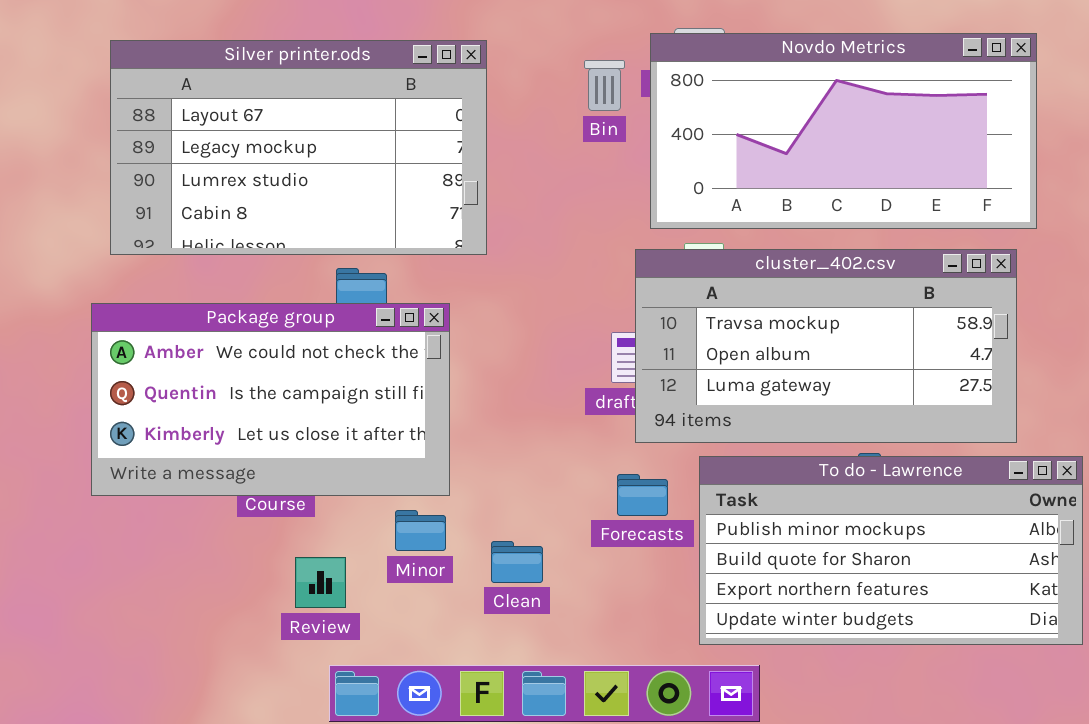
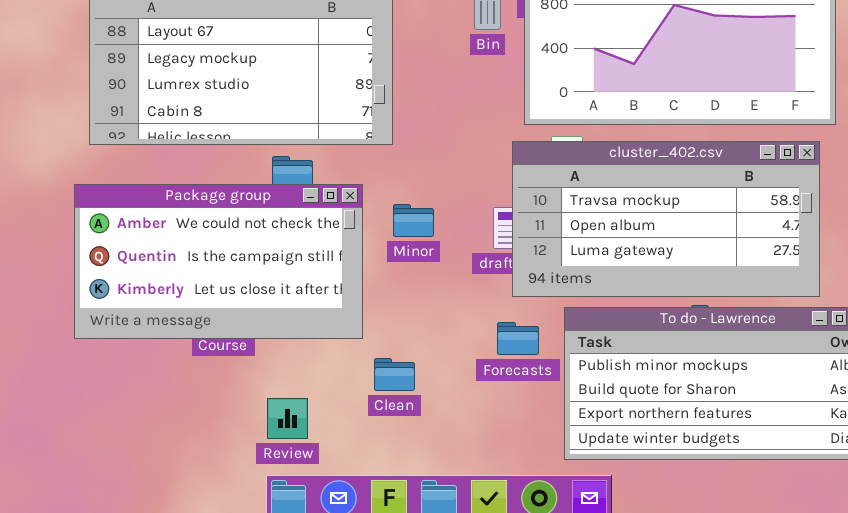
Minor: [395,510,446,551] -> [393,204,434,237], moved
Clean: [491,541,543,583] -> [374,358,415,391], moved
Review: [295,557,346,608] -> [267,398,308,439], moved

